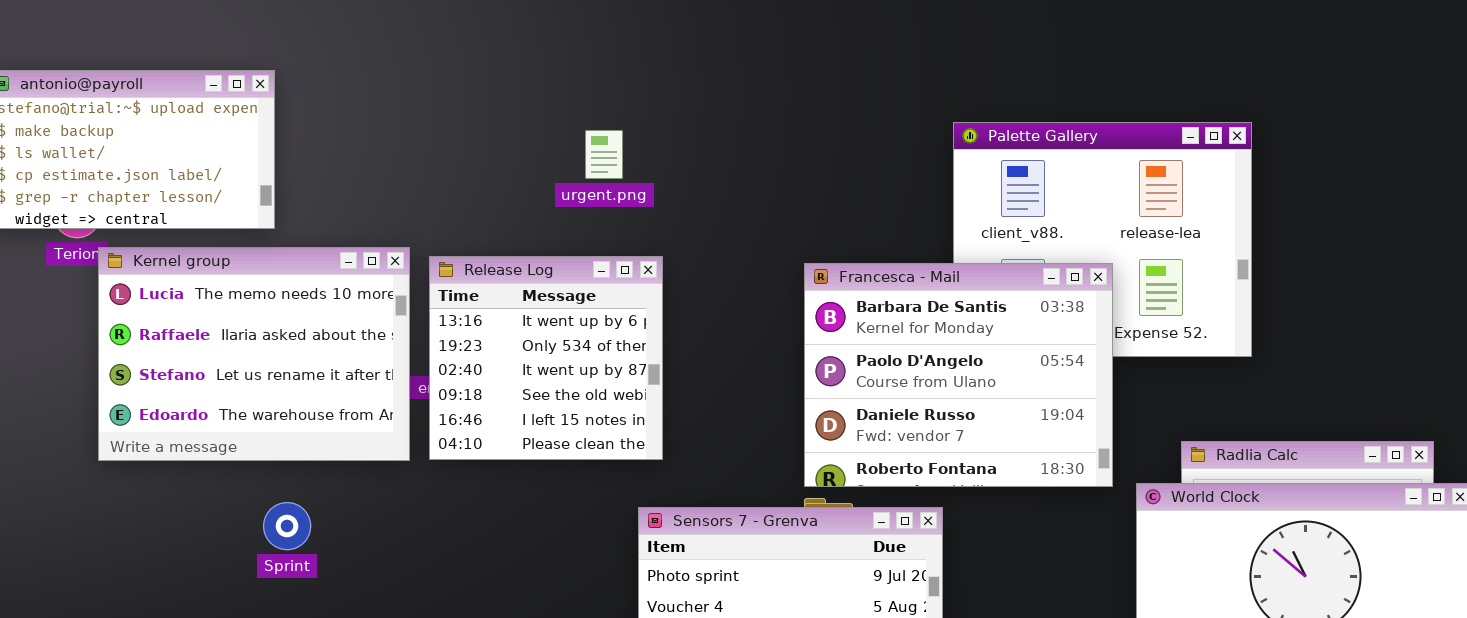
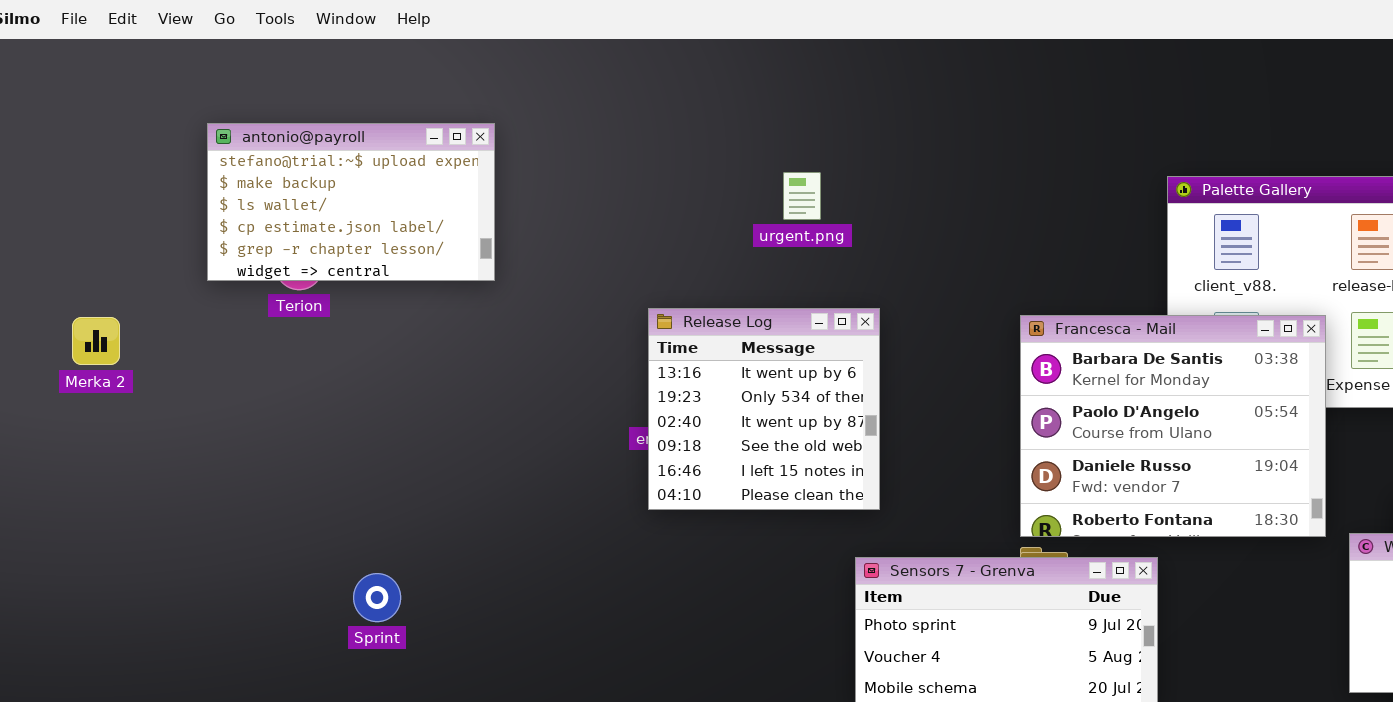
urgent.png: [585,130,623,179] -> [783,172,821,220], moved
Kernel group: [98,247,410,461] -> none, closed
Sprint: [263,502,311,550] -> [353,573,401,622], moved

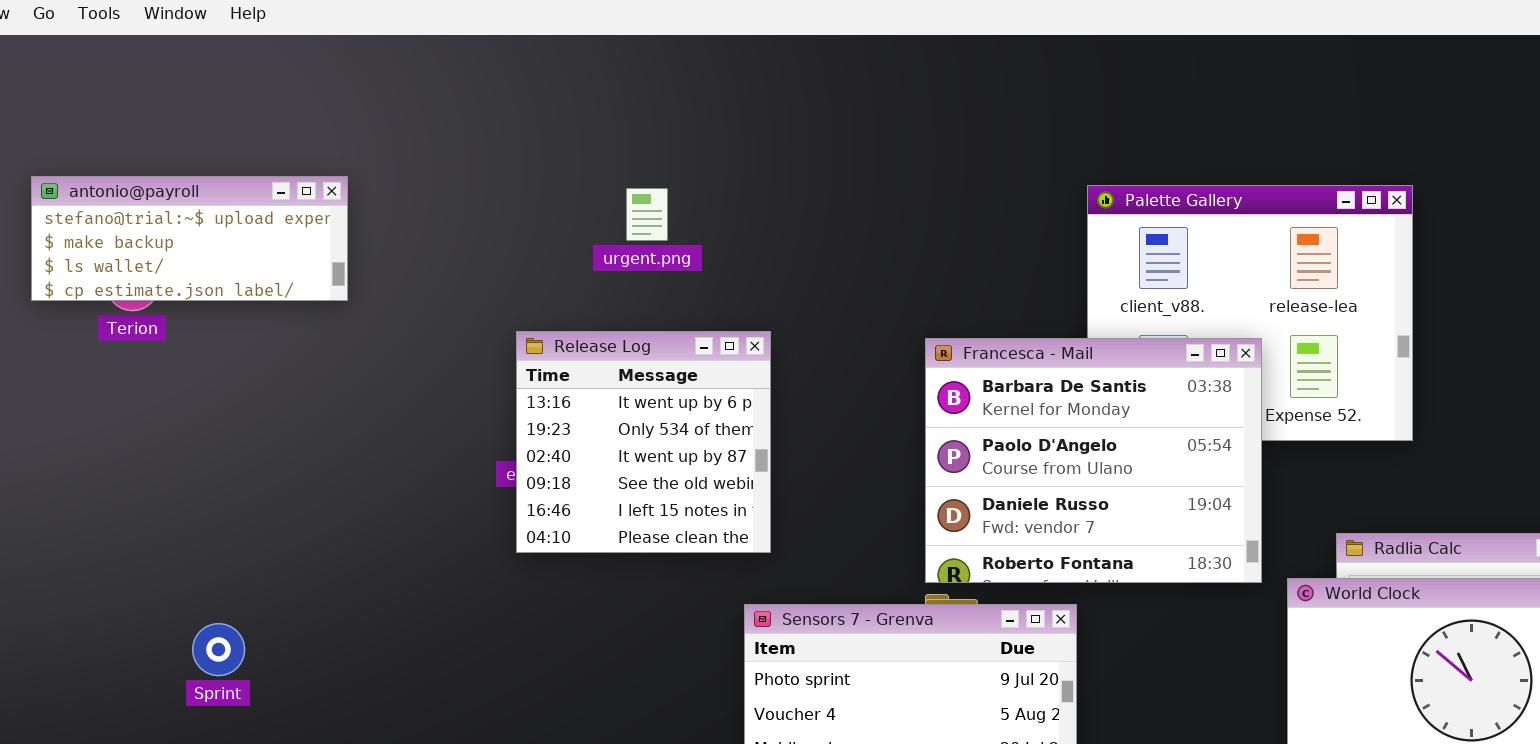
antonio@payroll: [207,123,495,281] -> [31,176,348,301], resized
urgent.png: [783,172,821,220] -> [626,188,668,241], moved

